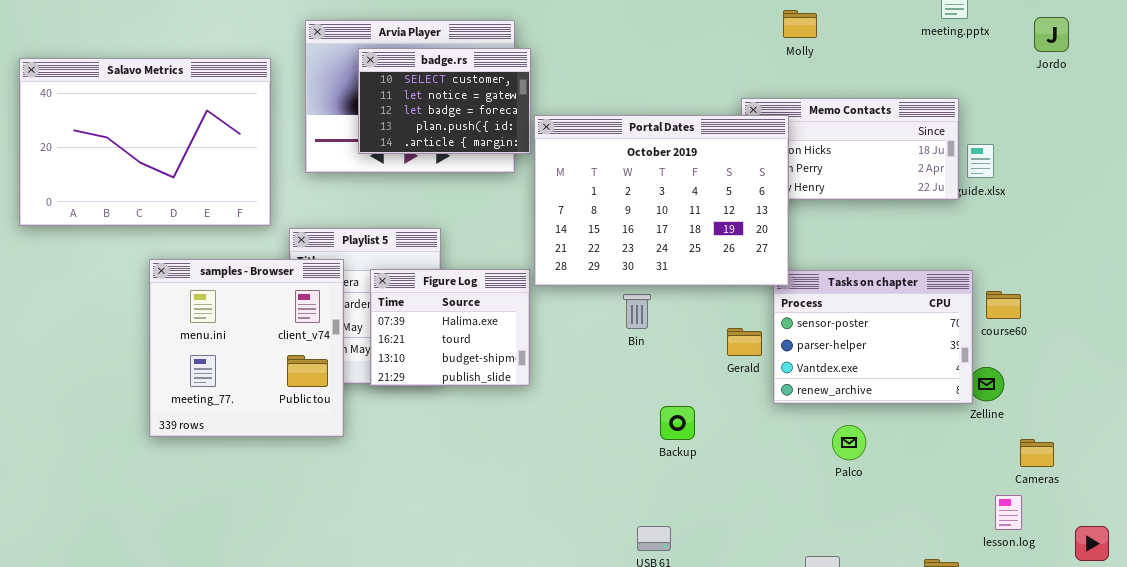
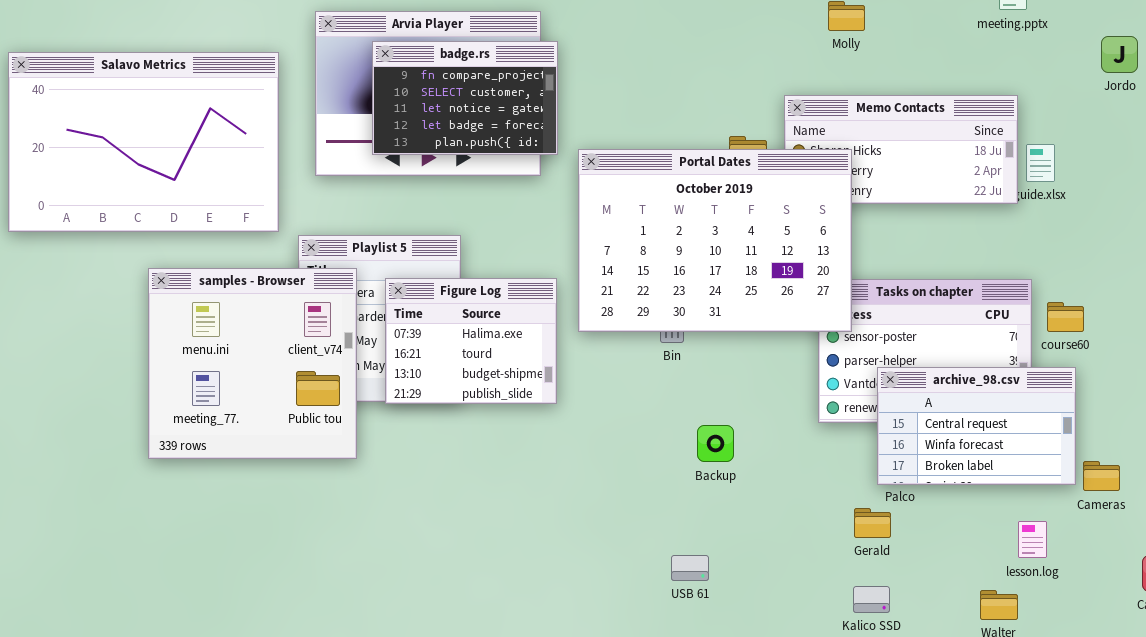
Jordo: [1034,17,1069,52] -> [1101,36,1138,73], moved
badge.rs: [358,48,531,154] -> [372,41,558,155], scrolled up 1 row
Portal Dates: [534,115,789,286] -> [578,149,852,332], moved
Gerald: [727,328,762,356] -> [854,508,891,538], moved
archive_98.csv: none -> [877,367,1076,485], opened
lesson.log: [995,495,1022,530] -> [1018,521,1047,558], moved

